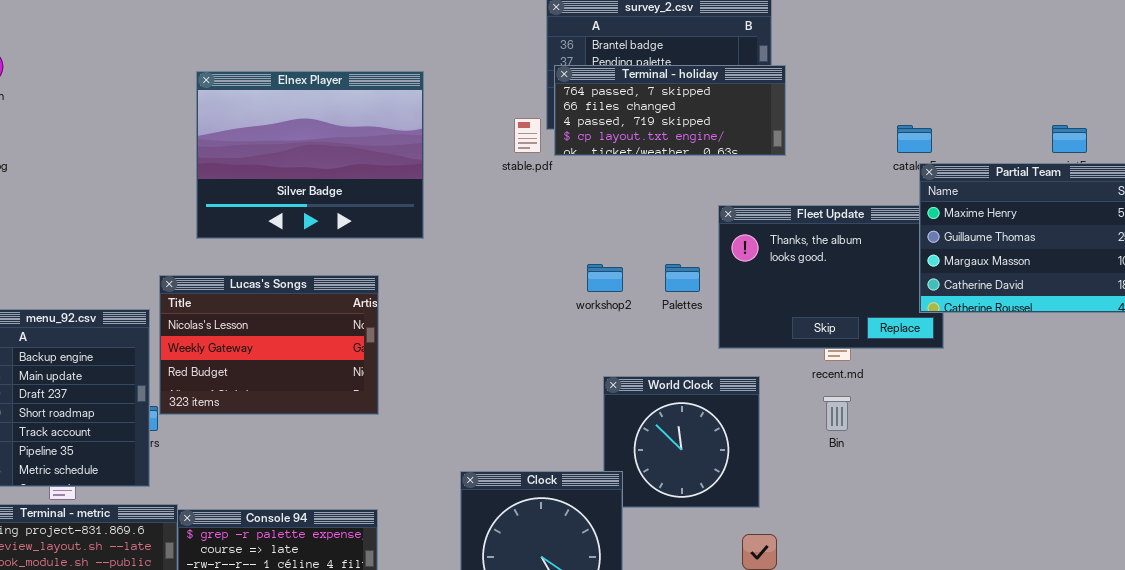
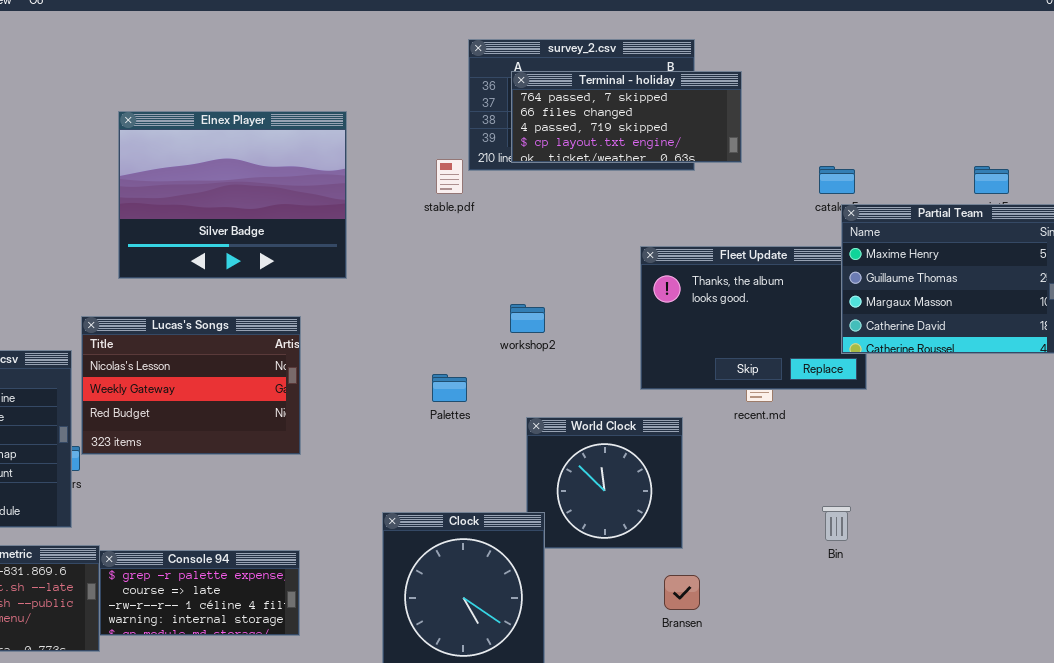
Terminal - holiday: [554,65,786,156] -> [511,71,742,163], moved
Palettes: [665,264,700,292] -> [432,374,467,402], moved
Bin: [823,396,851,431] -> [822,506,851,541], moved

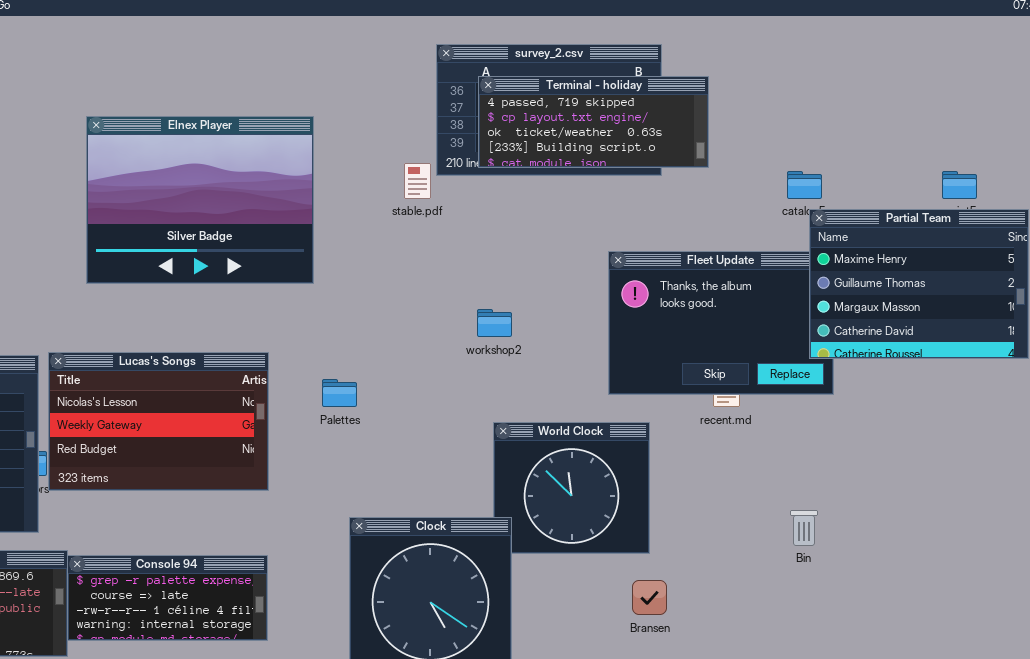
Terminal - holiday: [511,71,742,163] -> [478,76,709,168], scrolled down 2 rows
Lucas's Songs: [81,316,301,455] -> [48,352,269,491], moved
Palettes: [432,374,467,402] -> [322,379,357,407], moved

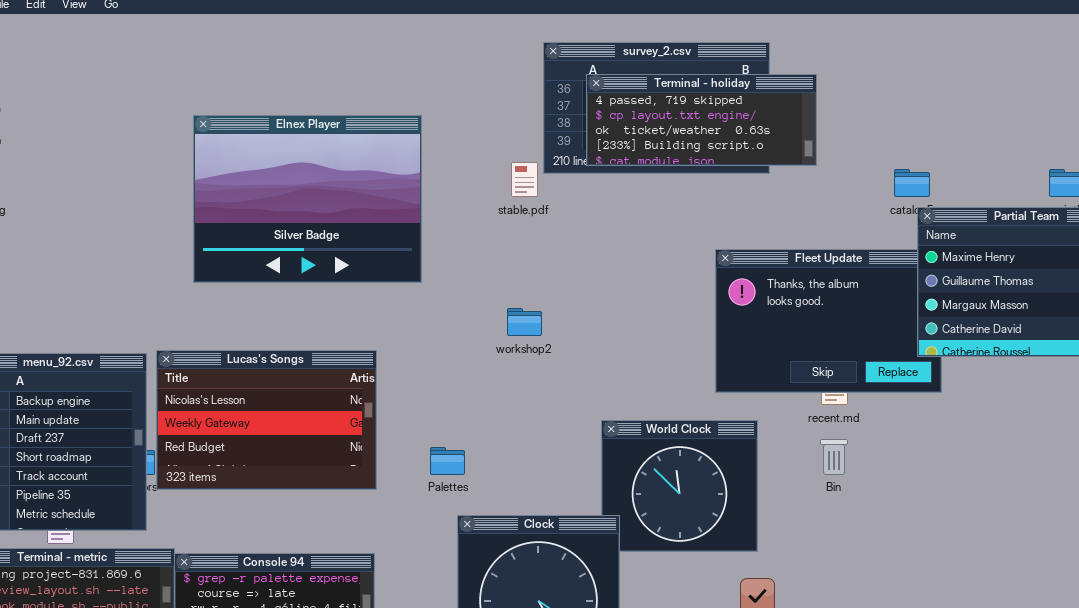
workshop2: [477,309,512,337] -> [507,308,542,336], moved
Palettes: [322,379,357,407] -> [430,447,465,475], moved
Bin: [790,510,818,546] -> [820,439,848,475], moved

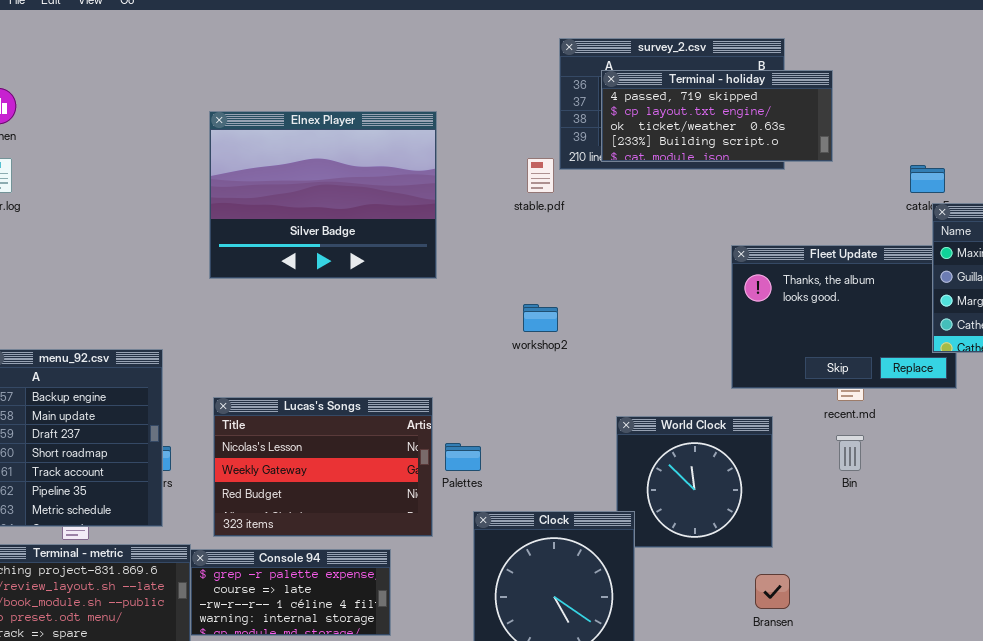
Lucas's Songs: [156,350,377,490] -> [213,397,433,537], moved

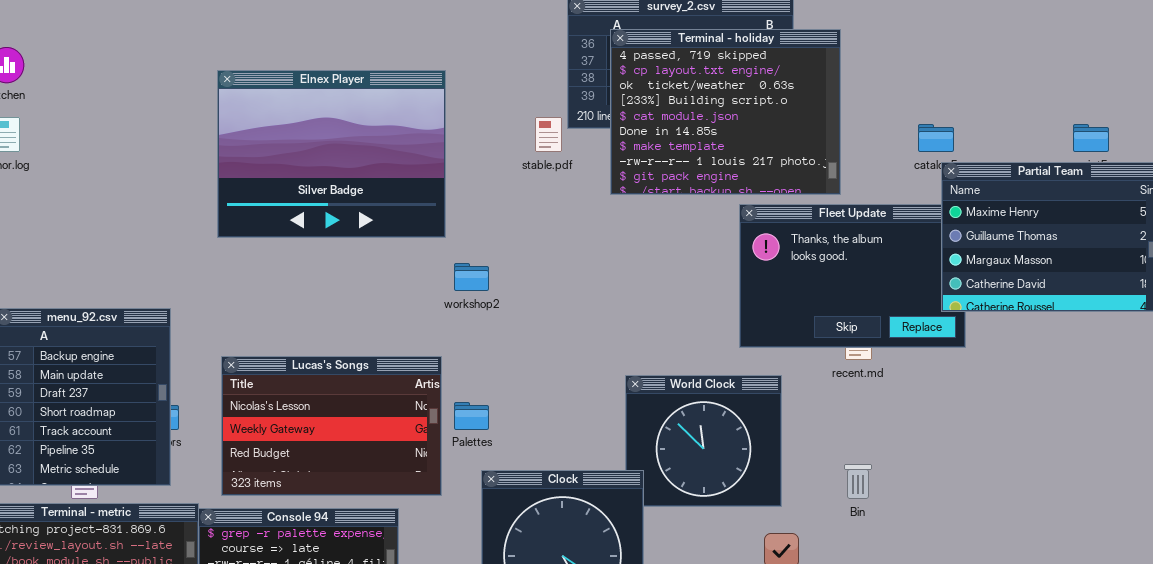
Terminal - holiday: [601,70,833,162] -> [610,29,841,195], resized
workshop2: [523,304,558,332] -> [454,263,489,291], moved
Bin: [836,435,864,471] -> [844,464,872,499], moved

